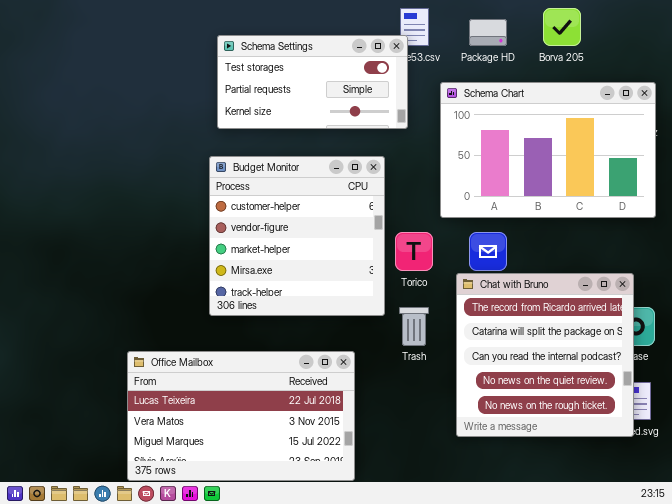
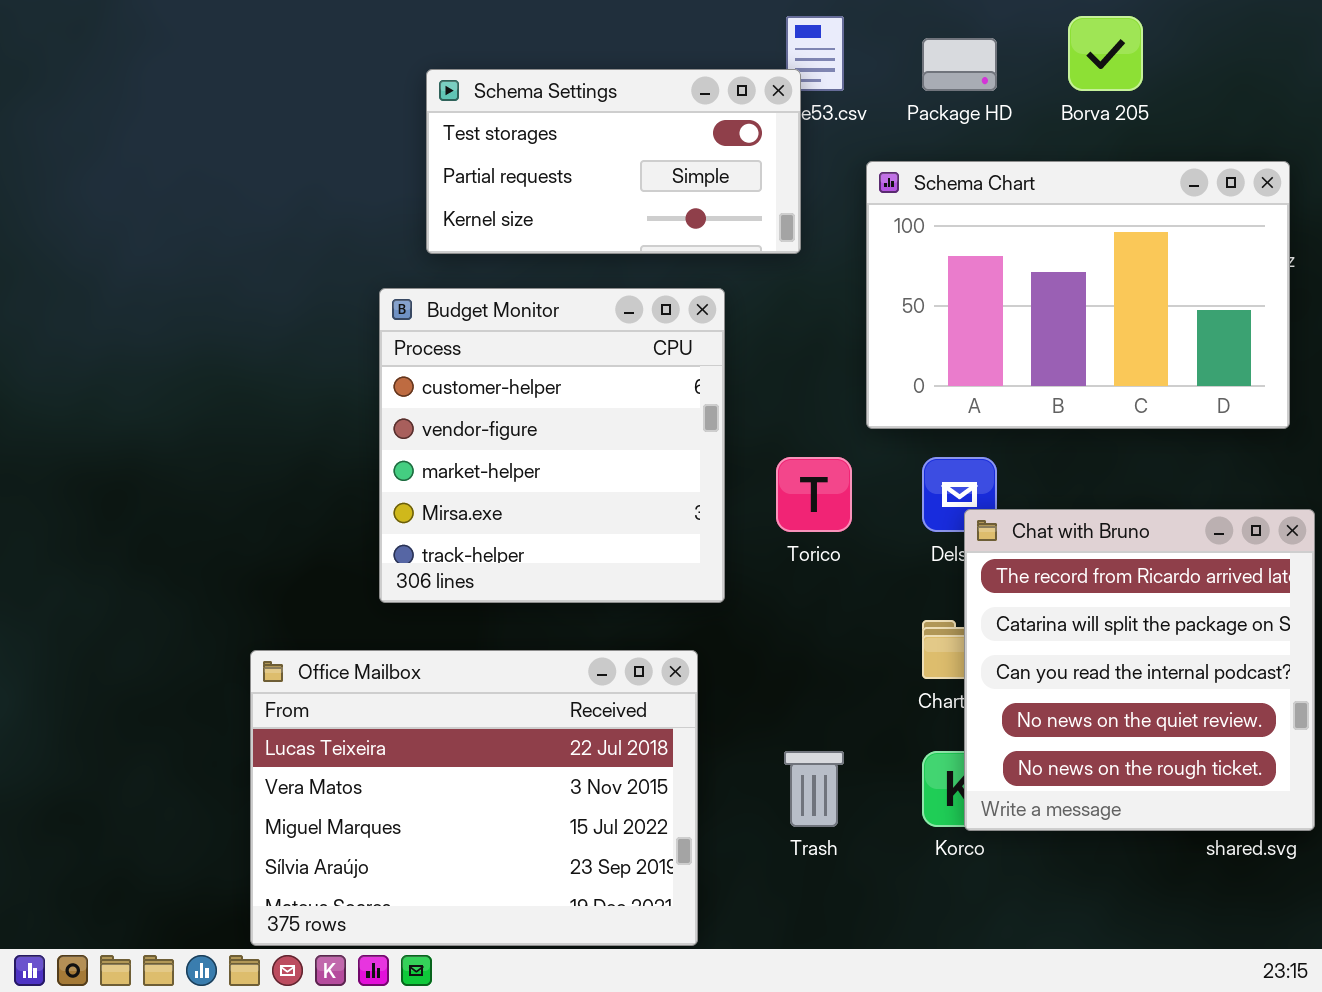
Budget Monitor: [209,156,385,316] -> [379,288,725,603], moved
Chat with Bruno: [456,273,634,437] -> [964,509,1315,831], moved
Trash: [399,307,429,346] -> [784,751,844,827], moved
Office Mailbox: [127,351,355,481] -> [250,650,698,946], resized

